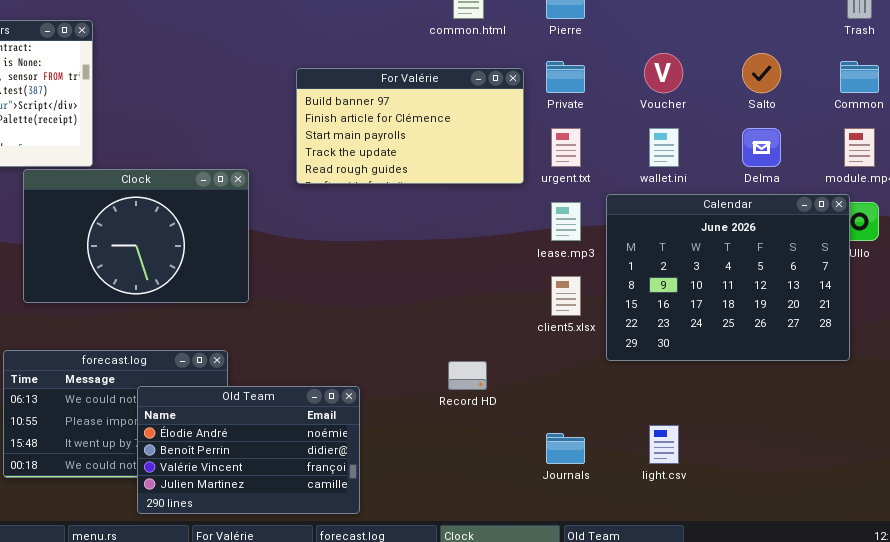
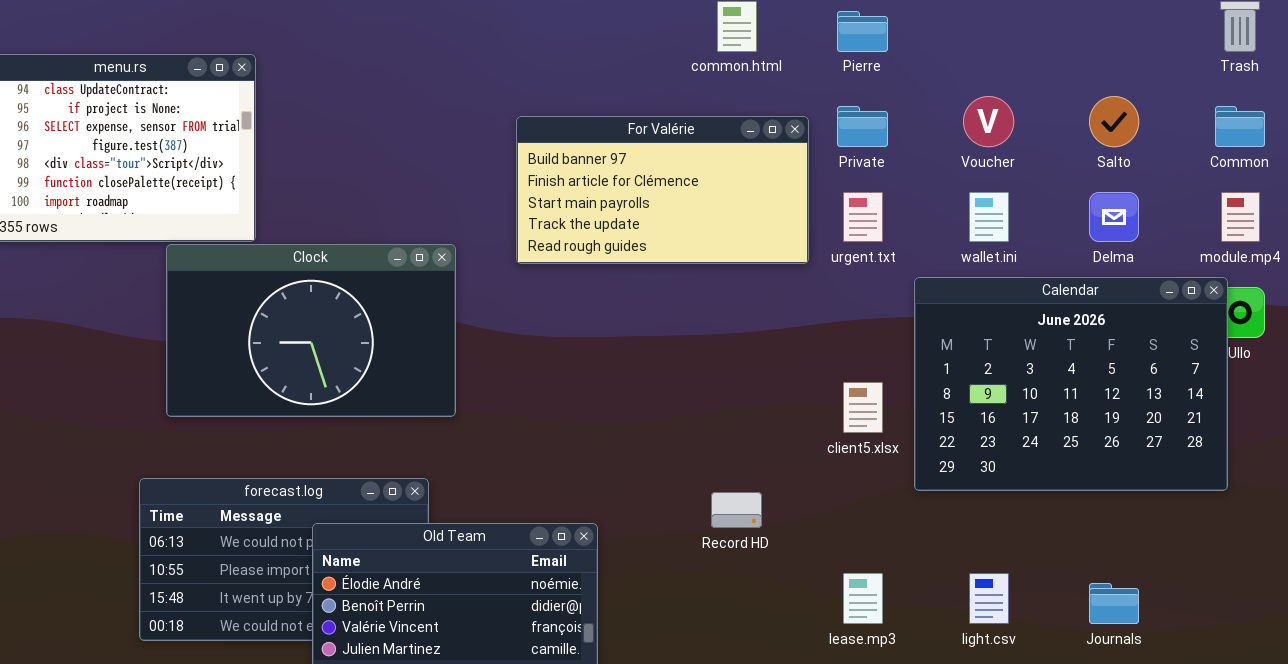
lease.mp3: [551,202,581,241] -> [843,573,883,624], moved
Journals: [546,433,585,464] -> [1089,583,1139,624], moved

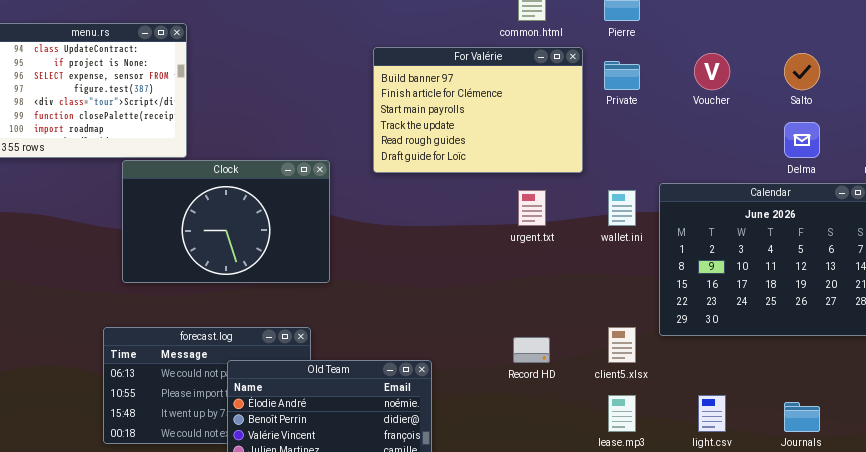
For Valérie: [516,116,809,264] -> [373,47,583,173], resized
urgent.txt: [843,192,883,242] -> [518,190,546,226], moved
wallet.ini: [969,192,1009,242] -> [608,190,636,226], moved
client5.xlsx: [843,382,883,433] -> [608,327,636,363], moved

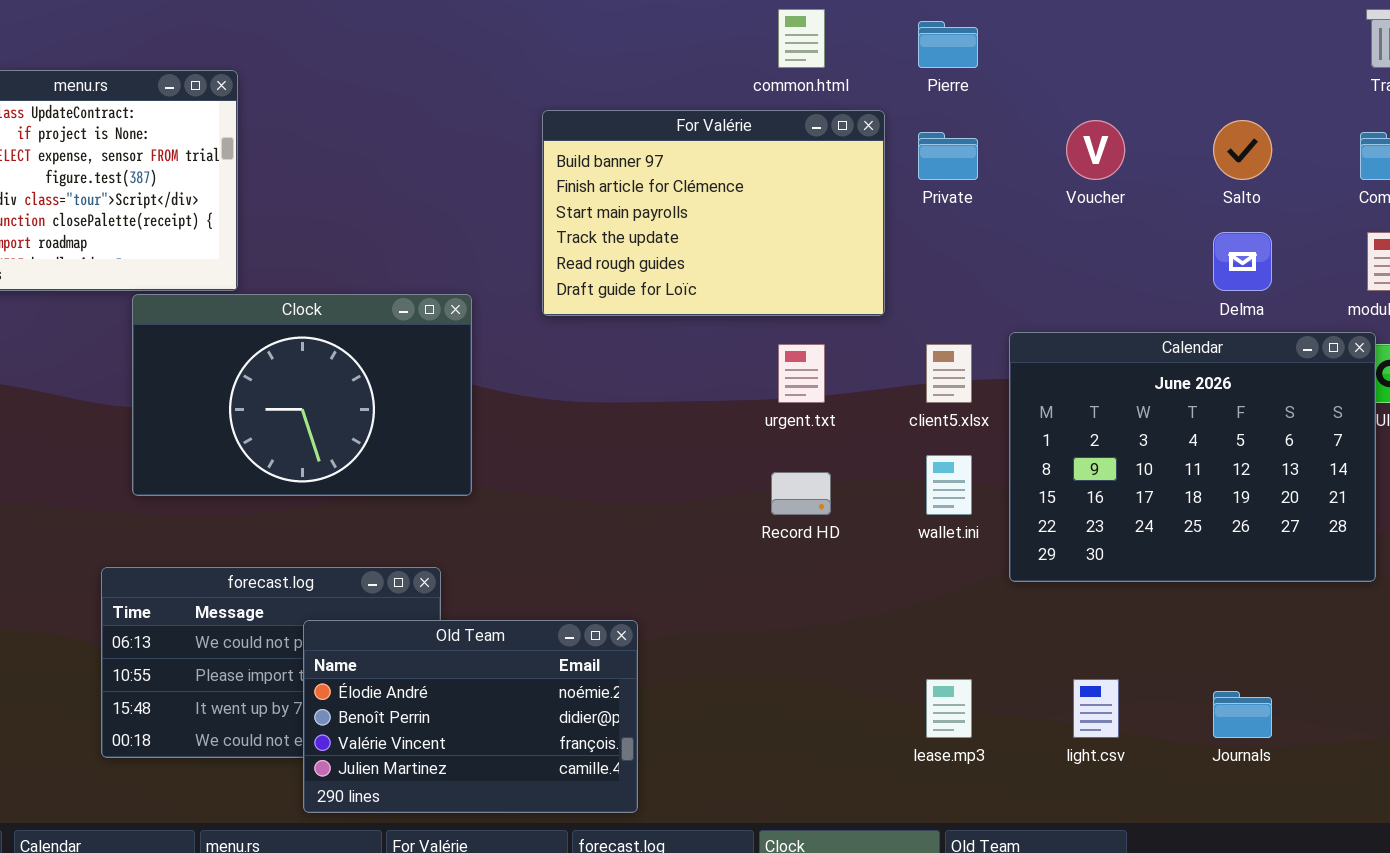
wallet.ini: [608,190,636,226] -> [926,455,972,515], moved
client5.xlsx: [608,327,636,363] -> [926,344,972,403], moved
Record HD: [513,337,550,363] -> [771,472,831,515], moved

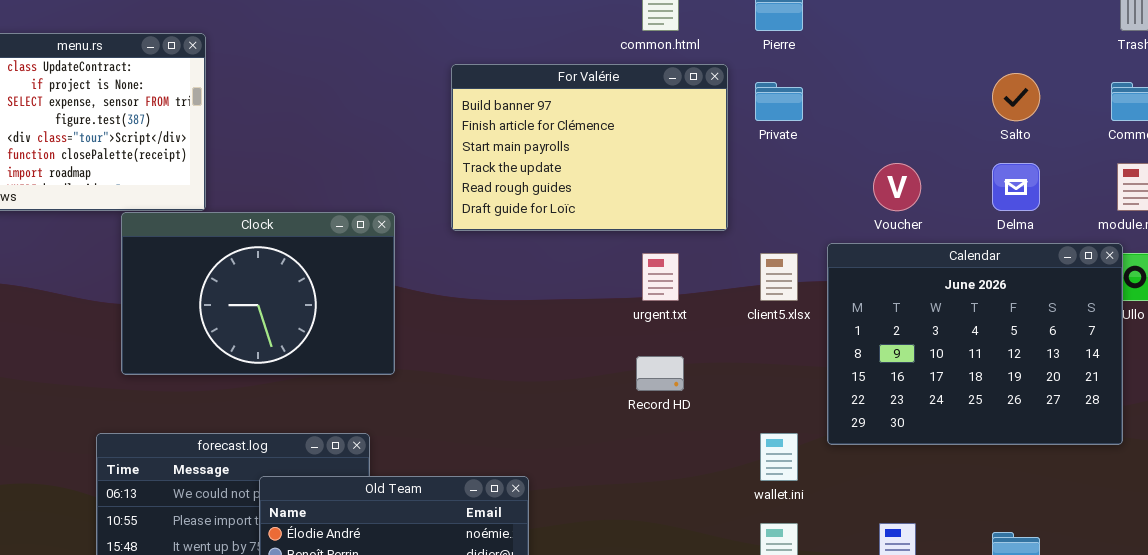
Voucher: [1066,120,1125,180] -> [873,163,921,211], moved
wallet.ini: [926,455,972,515] -> [760,433,798,481], moved

